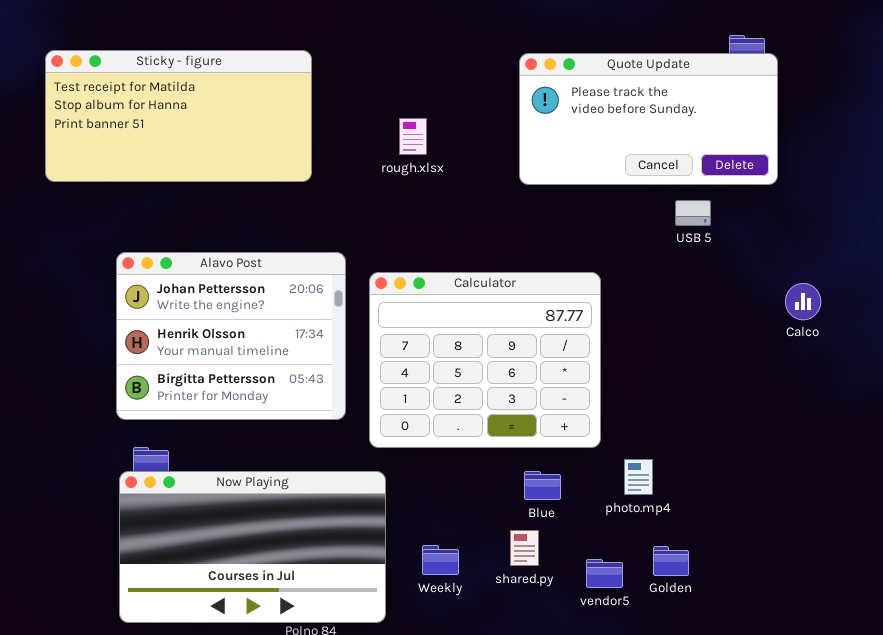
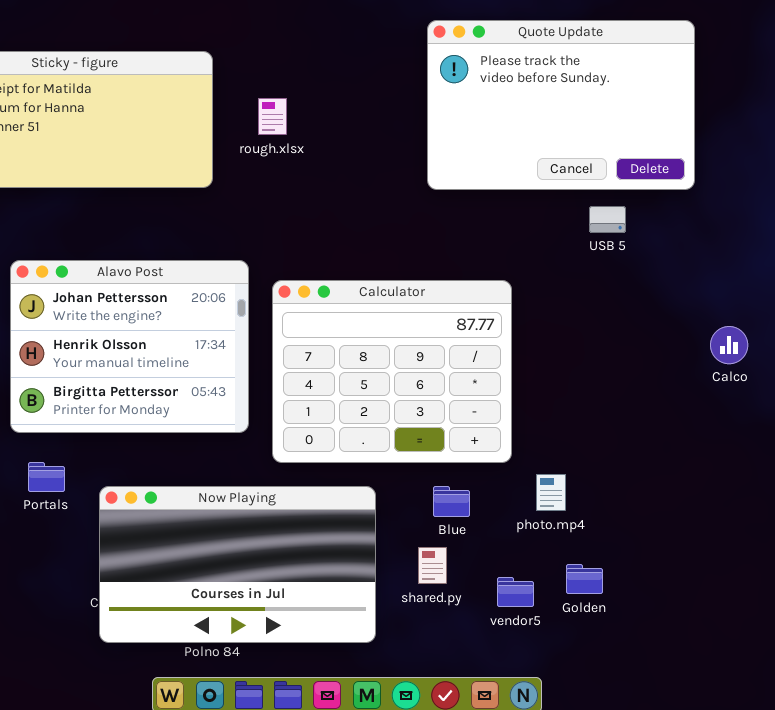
Quote Update: [519,53,778,185] -> [427,20,695,190], resized
rough.xlsx: [399,118,427,155] -> [258,98,287,135], moved
Calco: [785,283,821,320] -> [710,326,748,364], moved
Now Playing: [119,471,386,623] -> [99,486,376,643], moved

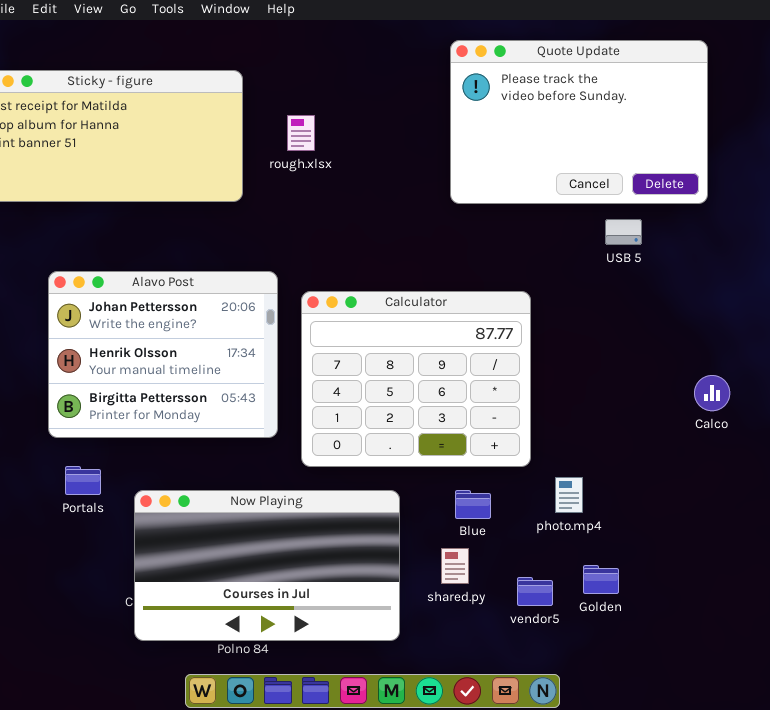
Calco: [710,326,748,364] -> [694,375,730,411], moved

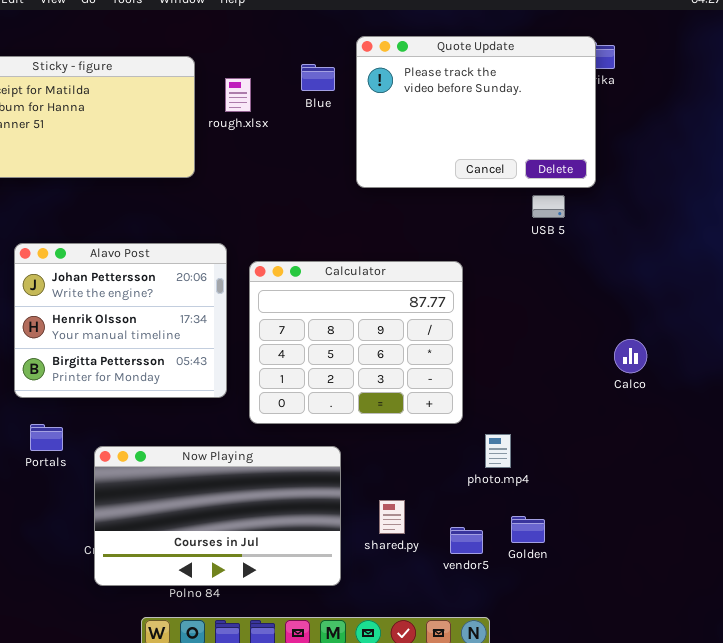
Quote Update: [450,40,708,204] -> [356,36,596,188], moved
rough.xlsx: [287,115,315,151] -> [225,78,251,112], moved
Blue: [455,490,491,519] -> [301,64,335,91], moved

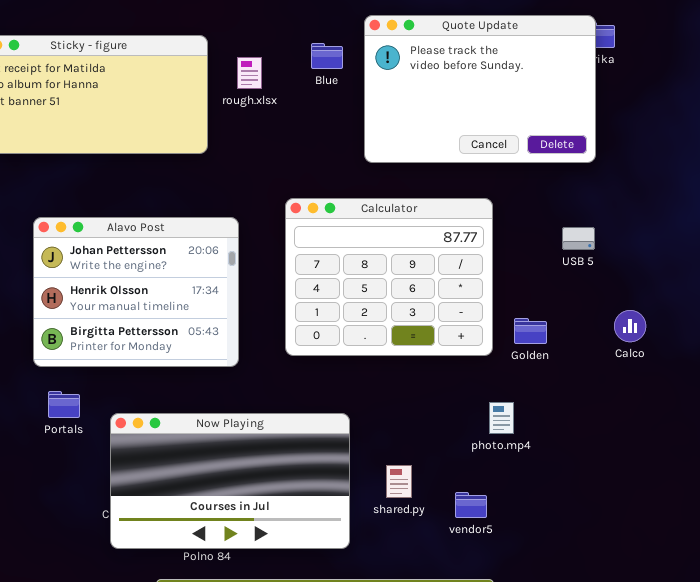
USB 5: [532,195,565,218] -> [562,227,595,250], moved
Calculator: [249,261,463,424] -> [285,198,493,356], moved
Golden: [511,516,545,543] -> [514,318,547,344], moved

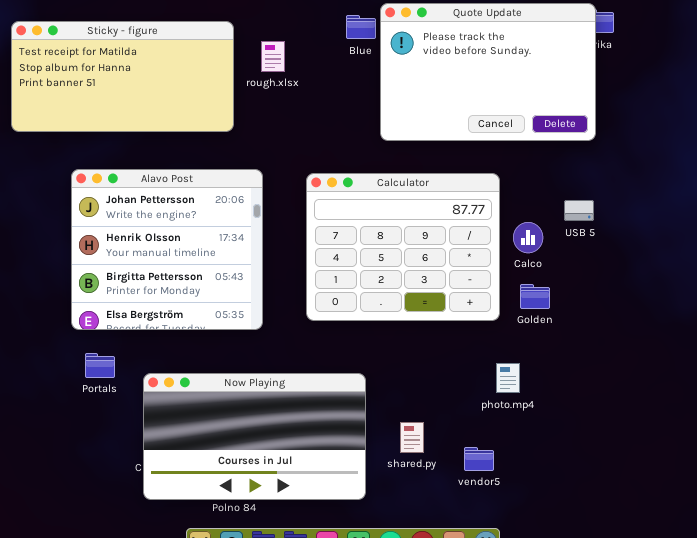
Blue: [311,43,343,69] -> [346,15,376,39], moved
Alavo Post: [33,217,239,367] -> [71,169,263,330], resized
Calco: [614,310,646,342] -> [513,222,543,253], moved

